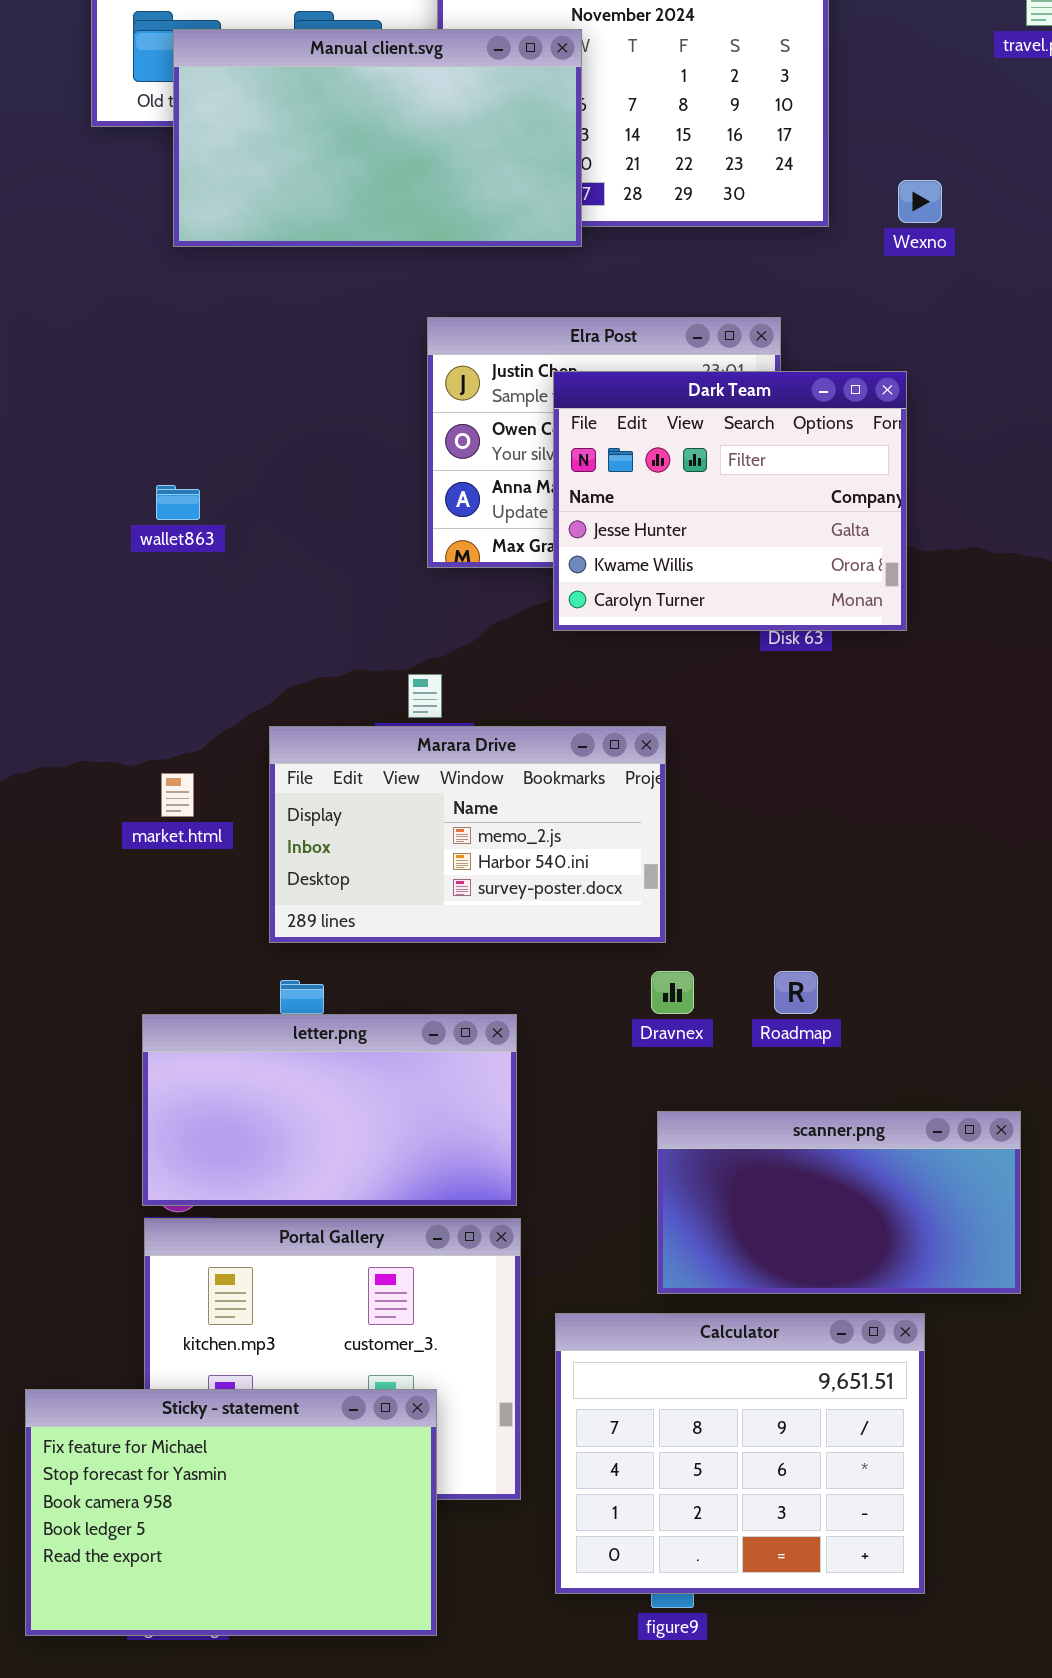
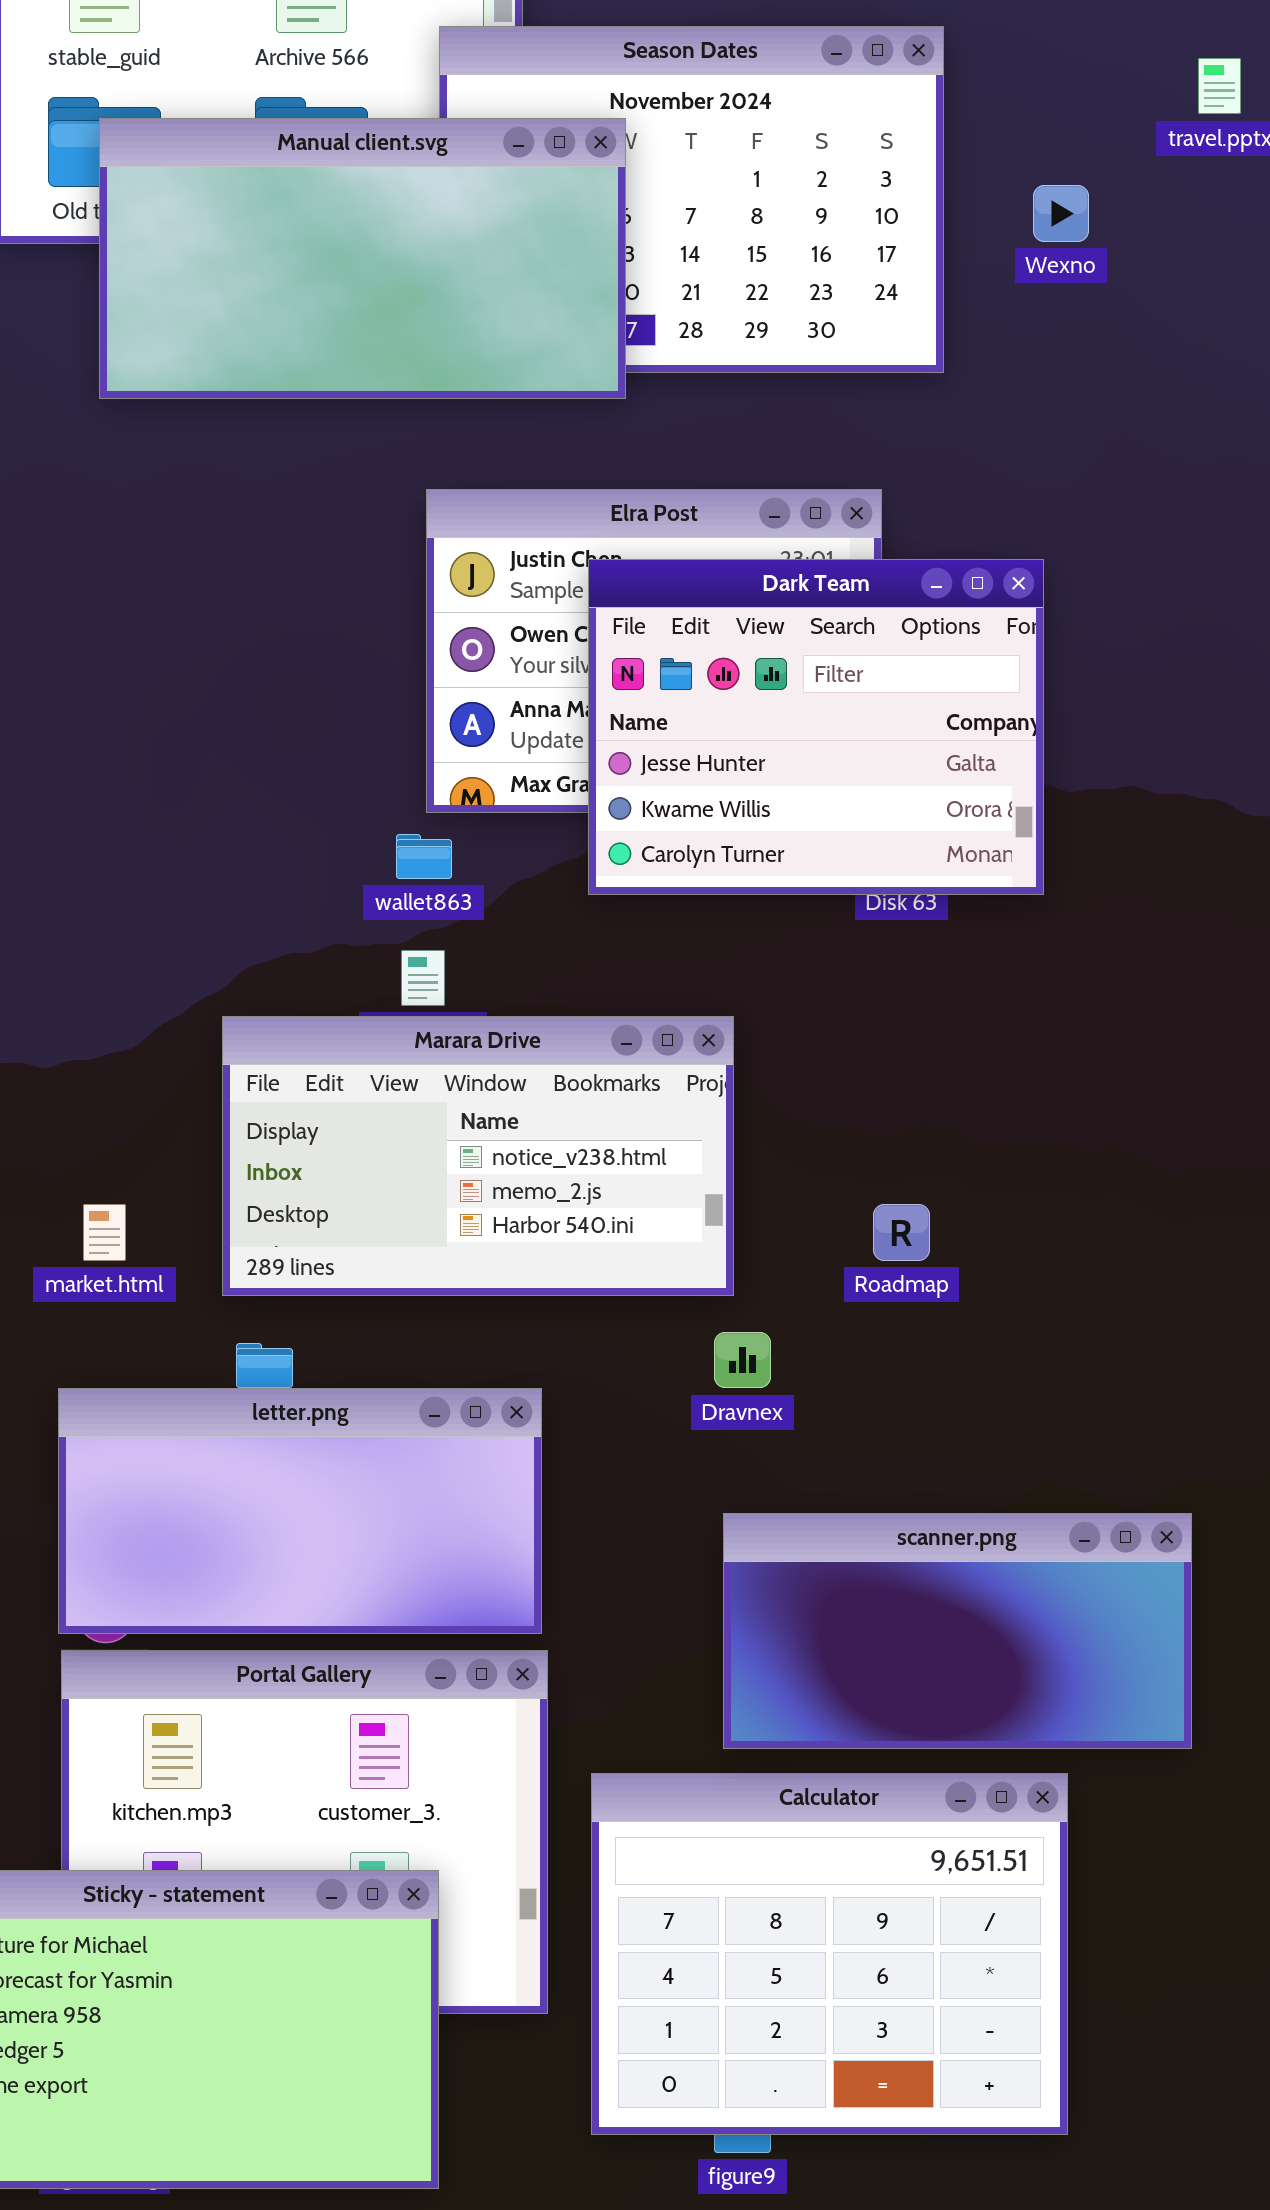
Wexno: [898,180,942,223] -> [1033,185,1089,242], moved
wallet863: [156,485,200,520] -> [396,834,452,879], moved
Marara Drive: [269,726,666,943] -> [222,1016,734,1296], scrolled up 1 row
market.html: [161,773,194,817] -> [83,1204,126,1261], moved
Roadmap: [774,971,818,1014] -> [873,1204,930,1261], moved

